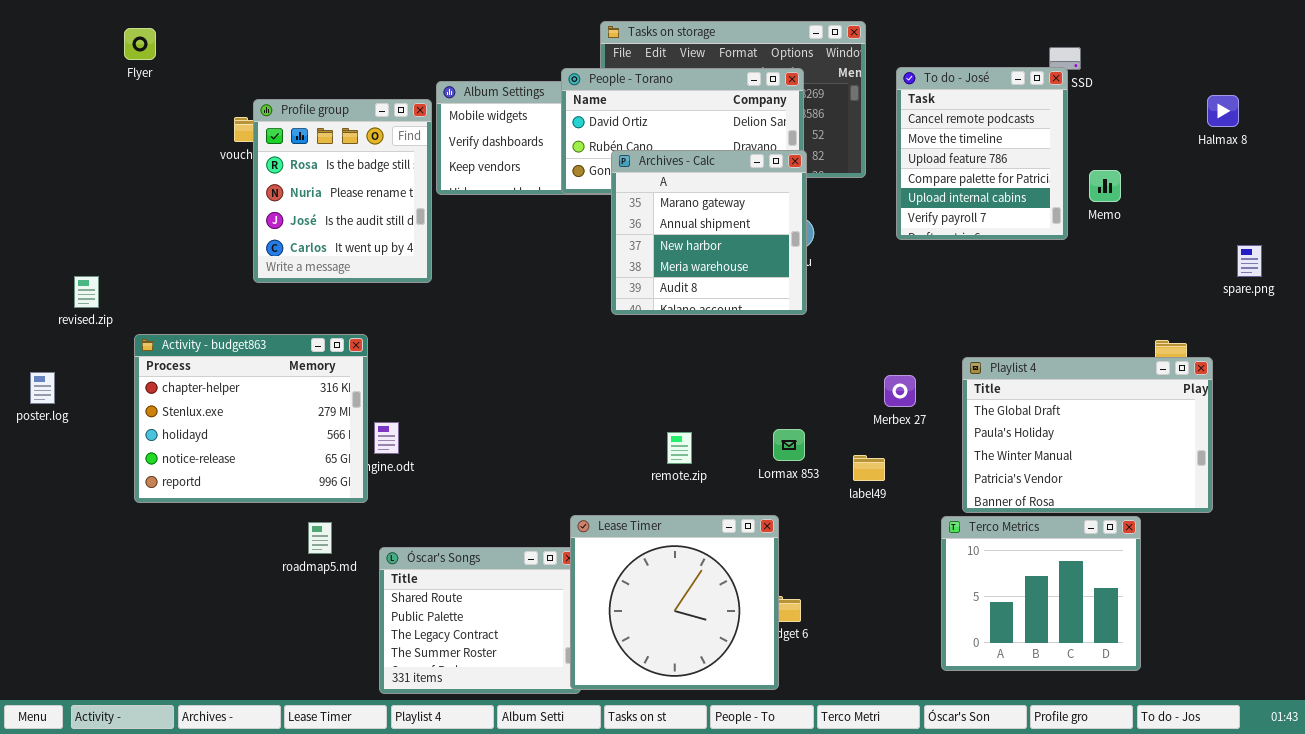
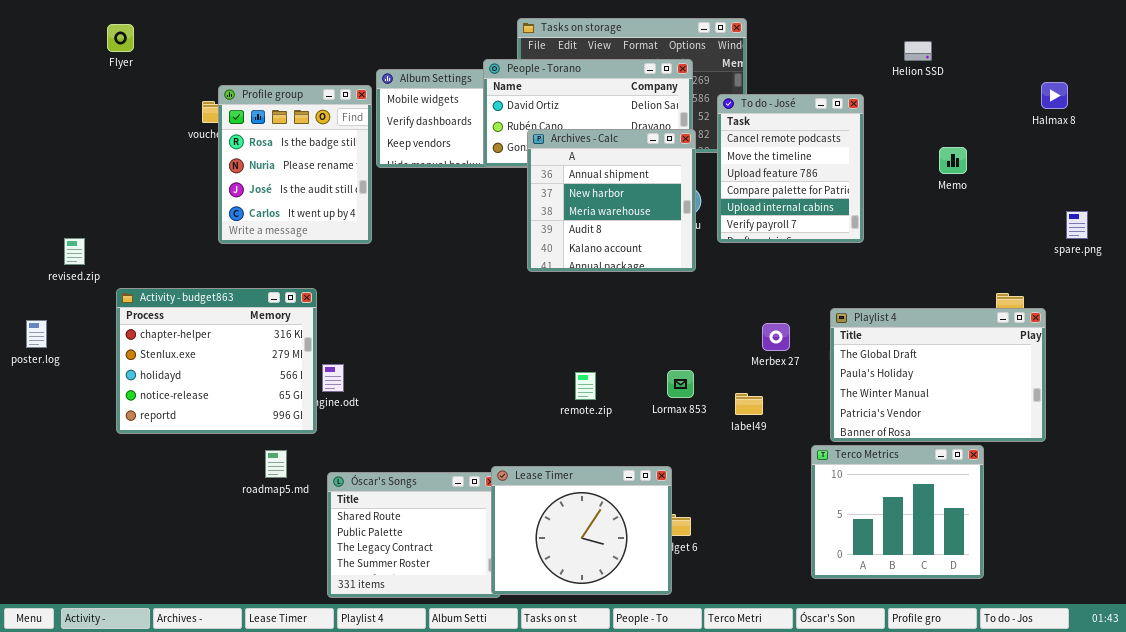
To do - José: [896,67,1068,240] -> [717,94,864,243], moved
Archives - Calc: [611,150,807,315] -> [527,129,696,272], scrolled down 1 row
Lease Timer: [570,515,779,690] -> [491,466,672,595], resized

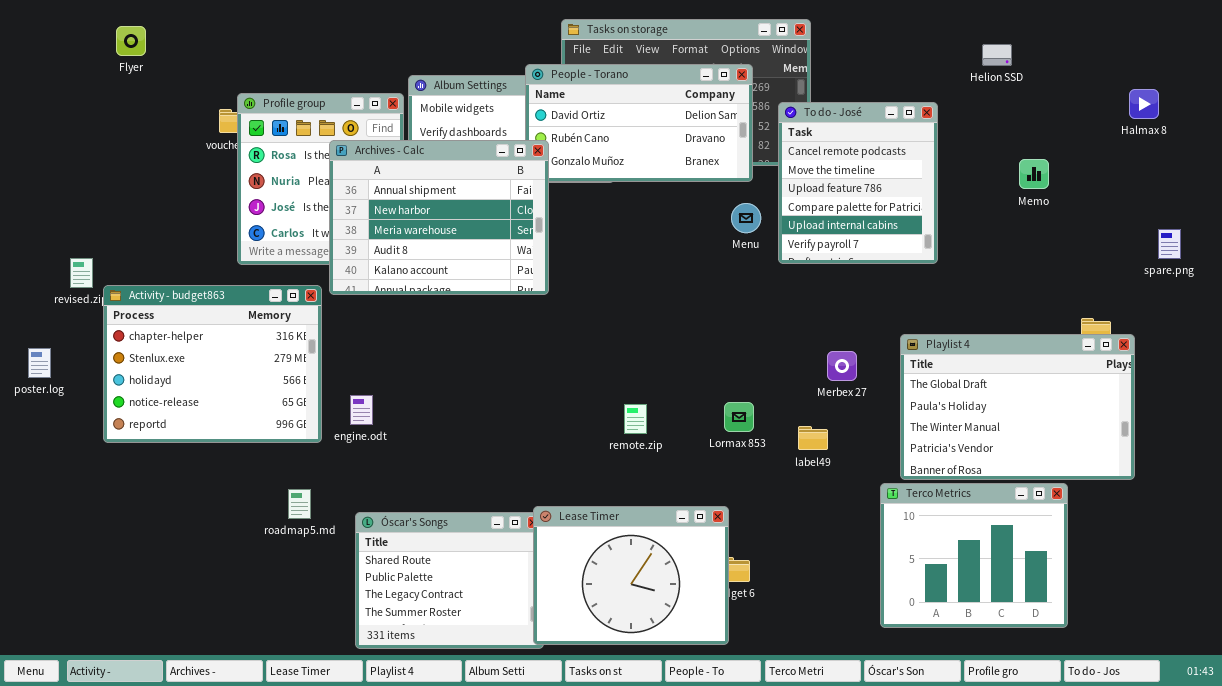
Archives - Calc: [527,129,696,272] -> [329,140,549,295], moved, resized
Activity - budget863: [116,288,317,434] -> [103,285,322,443], moved

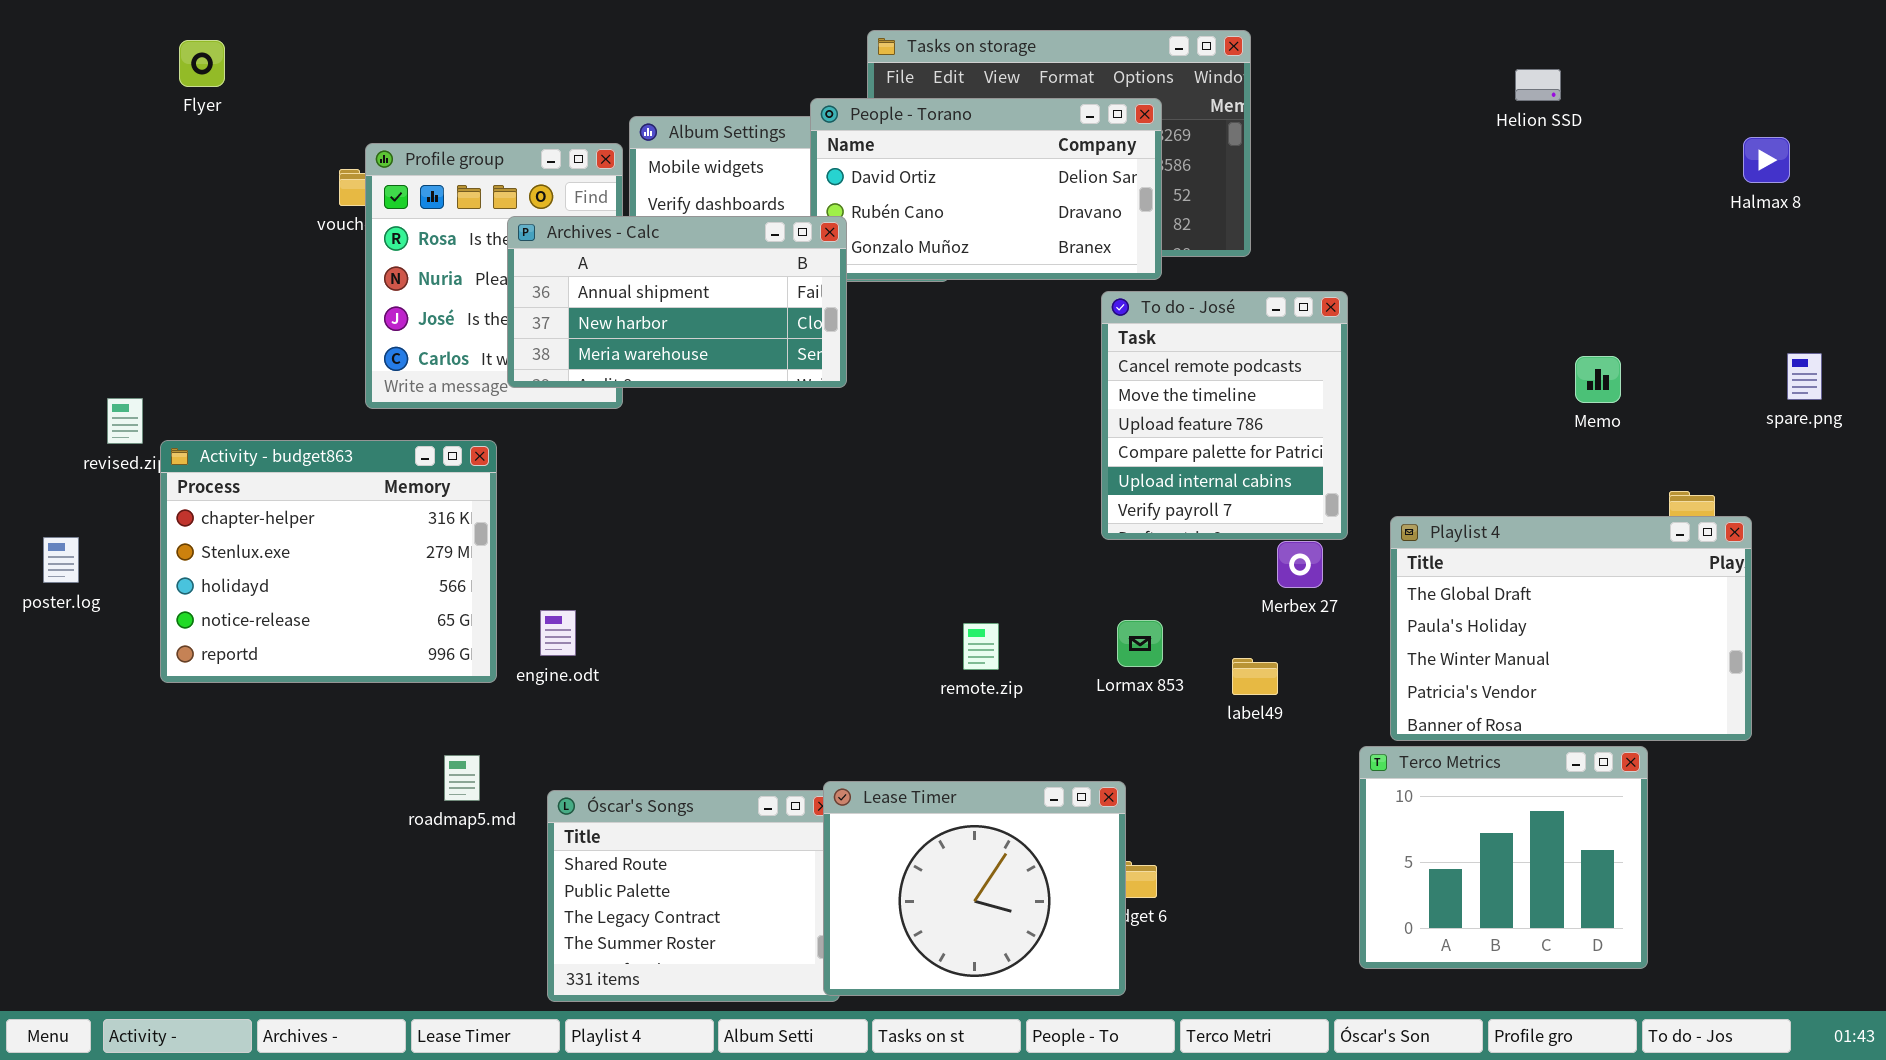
To do - José: [778,102,938,264] -> [1101,291,1348,540], moved
Archives - Calc: [329,140,549,295] -> [507,216,847,388], resized
Memo: [1019,159,1049,189] -> [1575,356,1621,403], moved

